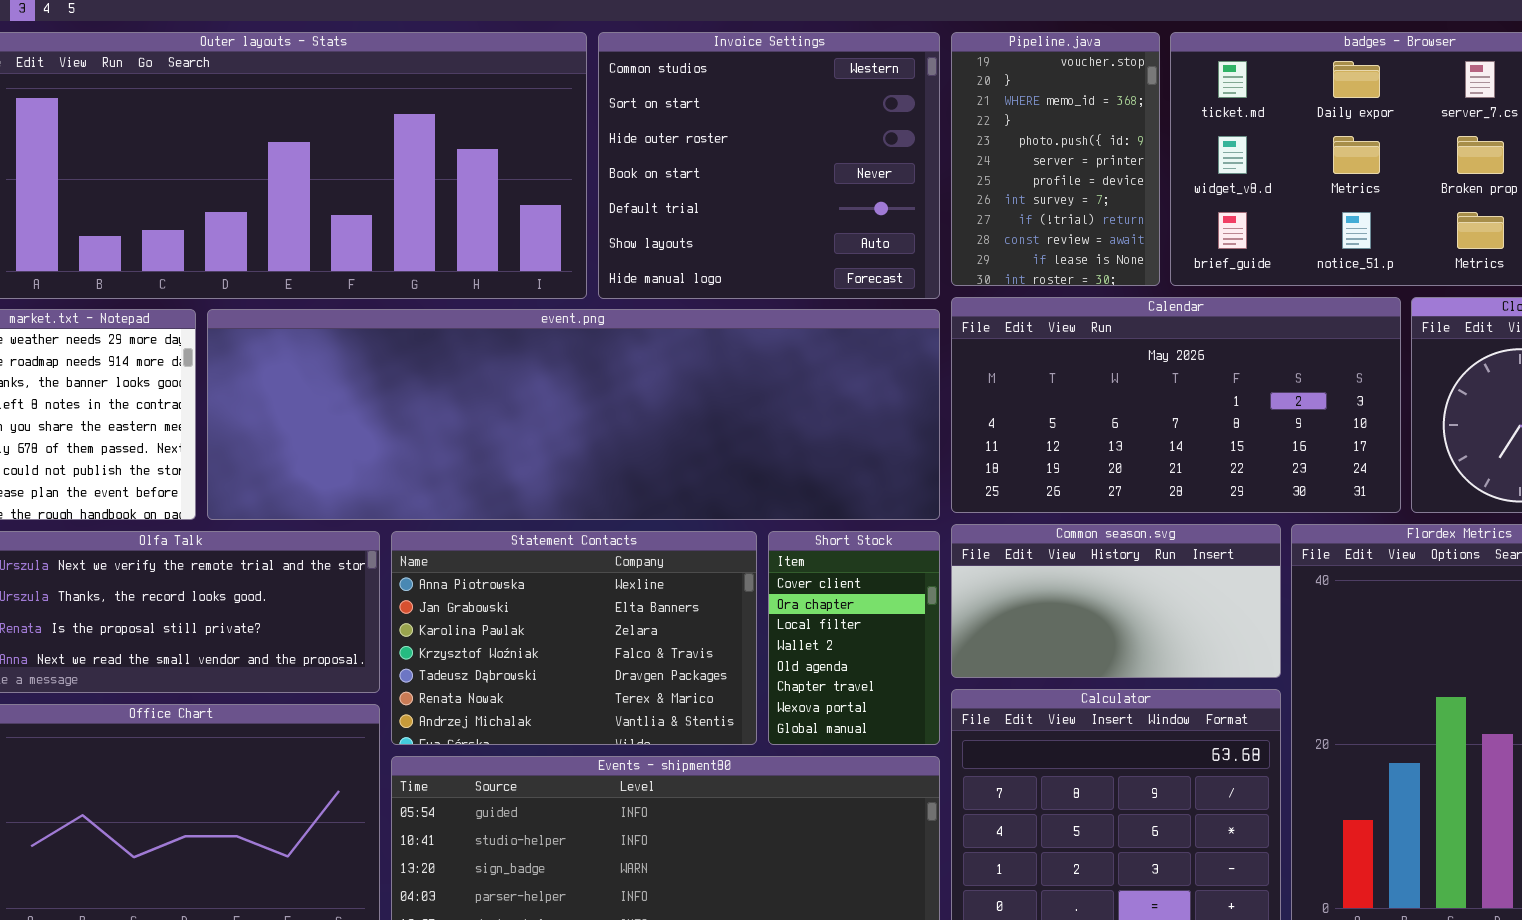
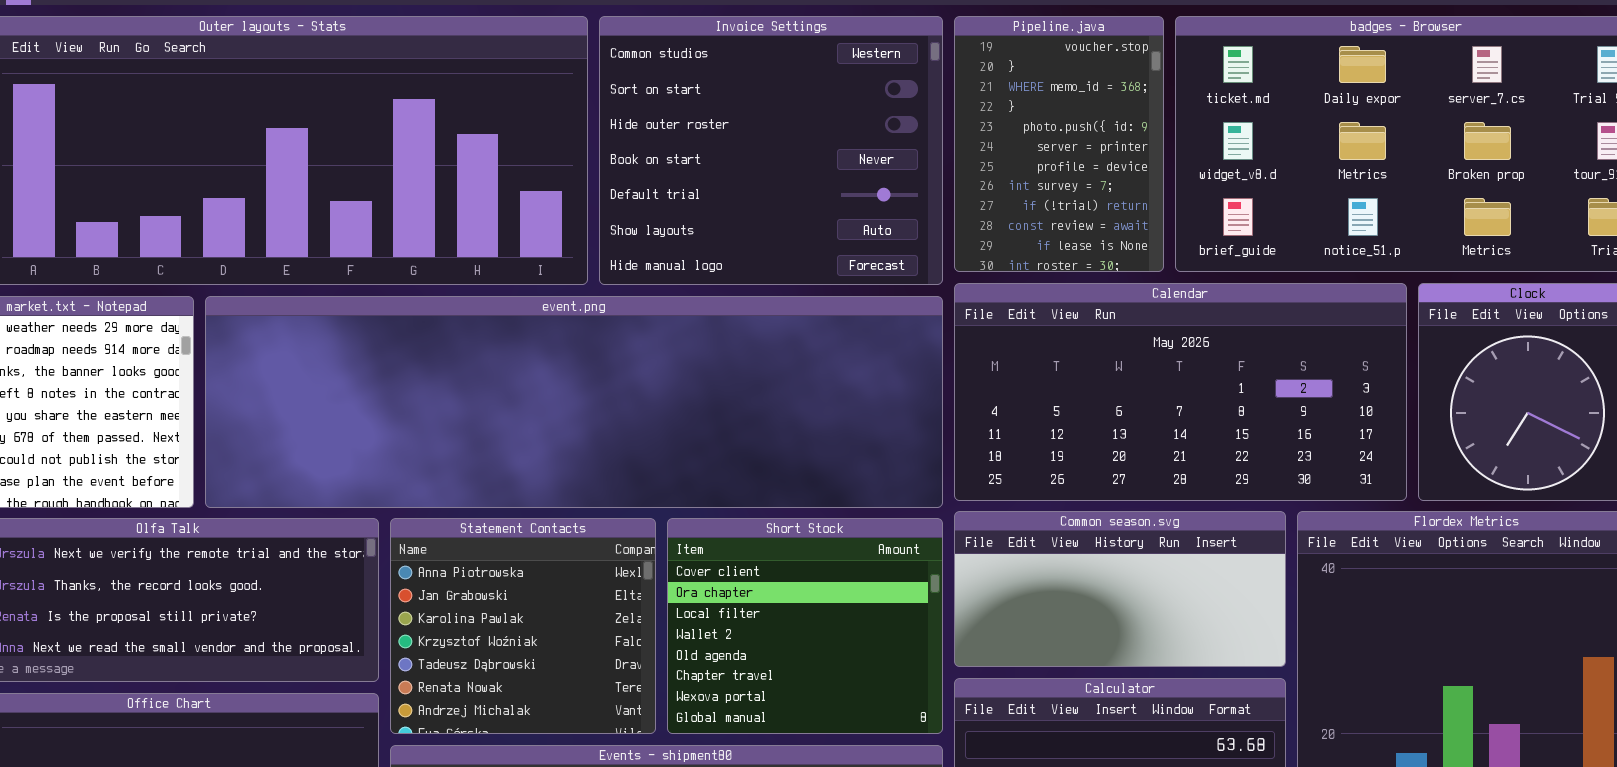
Statement Contacts: [391,531,757,745] -> [390,518,656,734], resized
Short Stock: [768,531,940,745] -> [667,518,943,734], resized

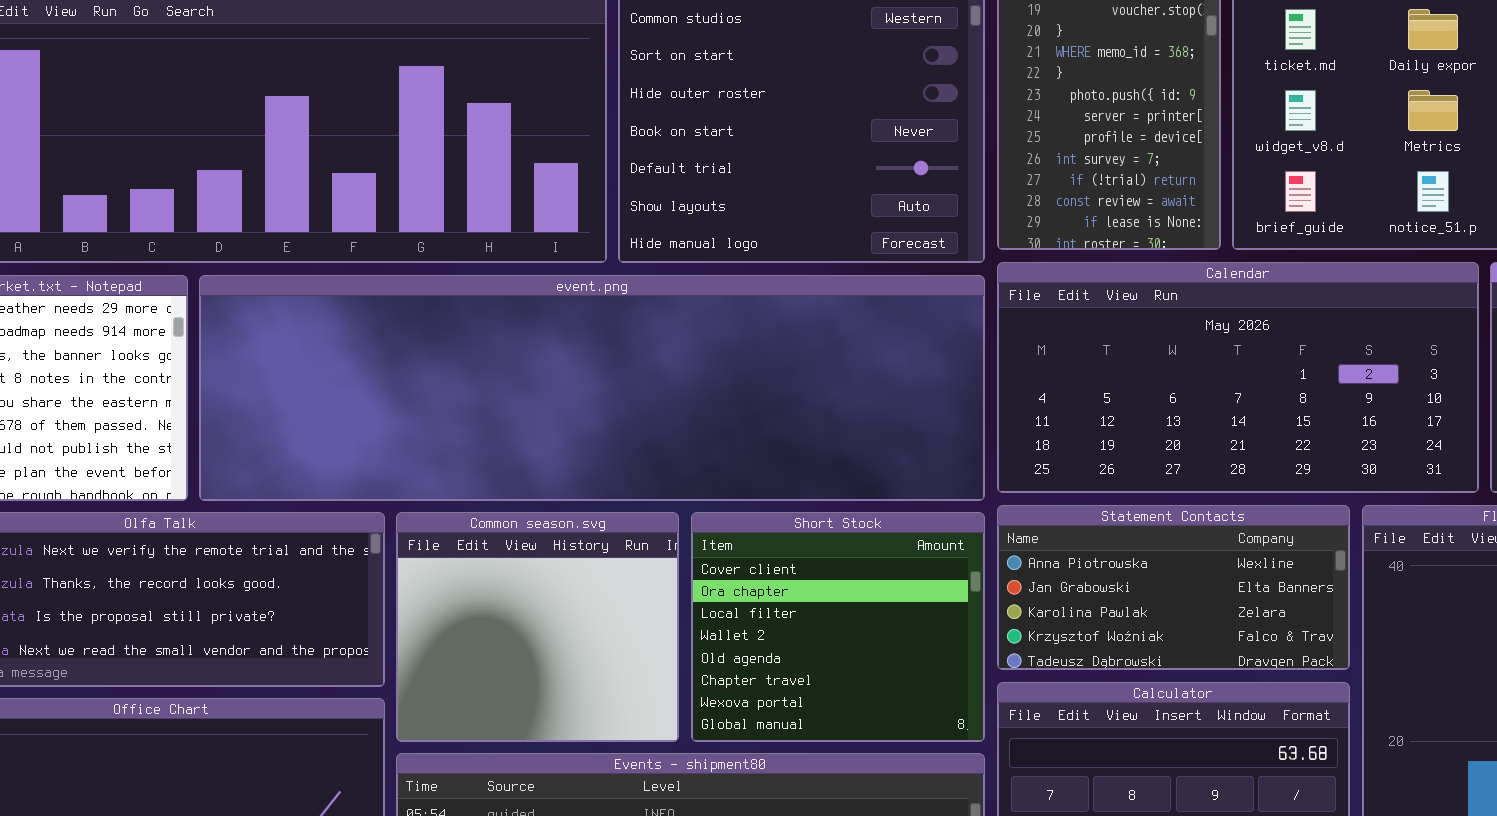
Common season.svg: [954,511,1286,667] -> [396,512,679,742], moved, resized
Statement Contacts: [390,518,656,734] -> [997,505,1350,670], moved, resized

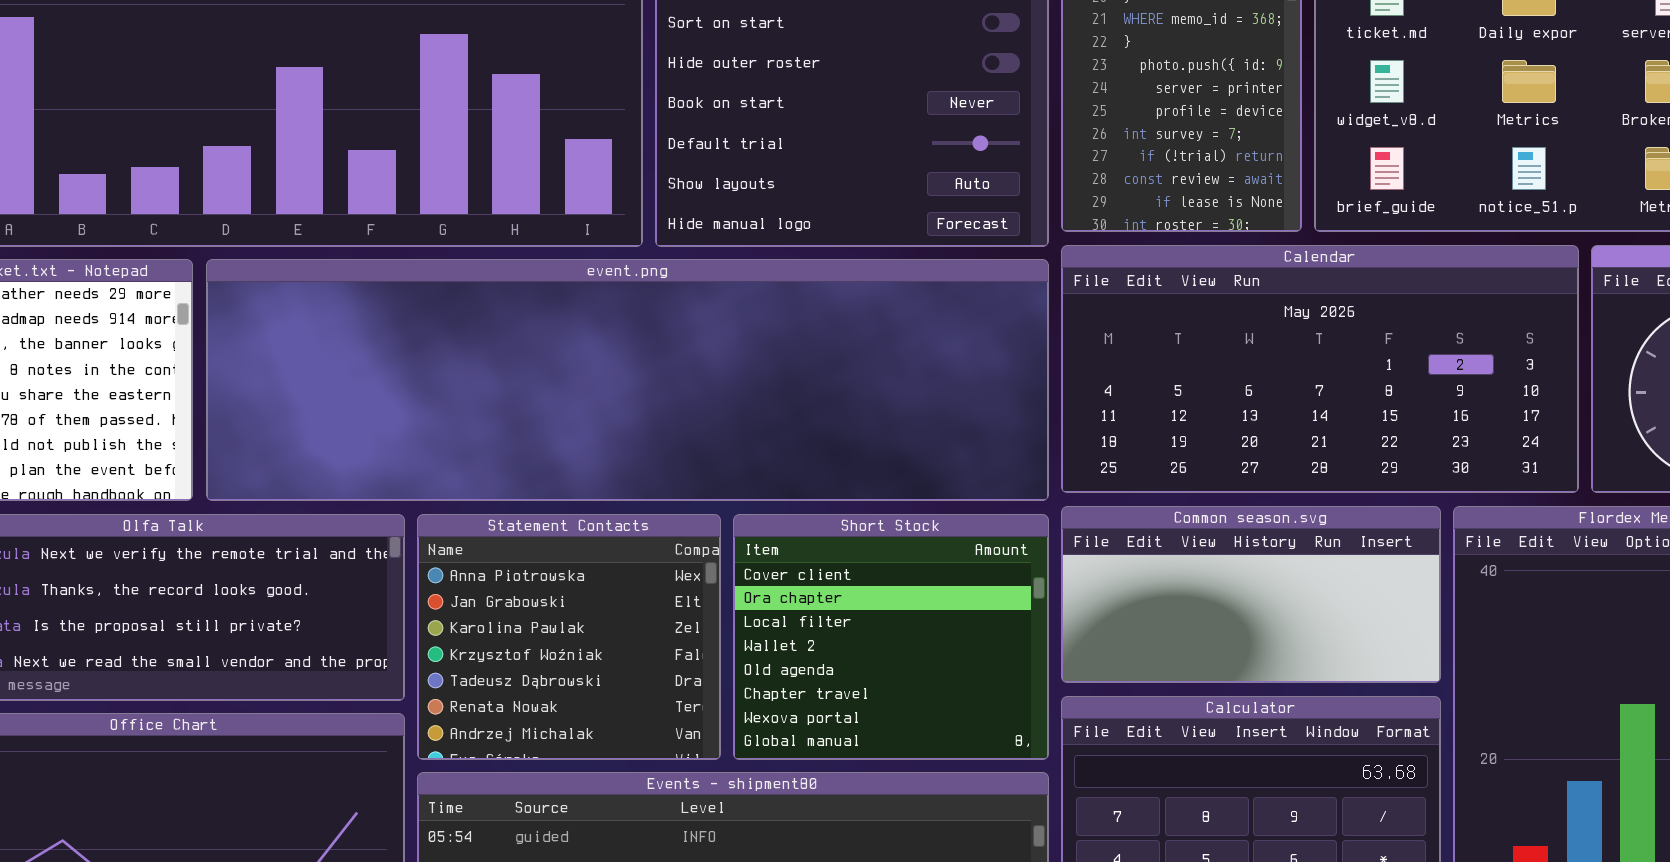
Statement Contacts: [997,505,1350,670] -> [417,514,721,760], moved, resized
Common season.svg: [396,512,679,742] -> [1061,506,1441,683], moved, resized

